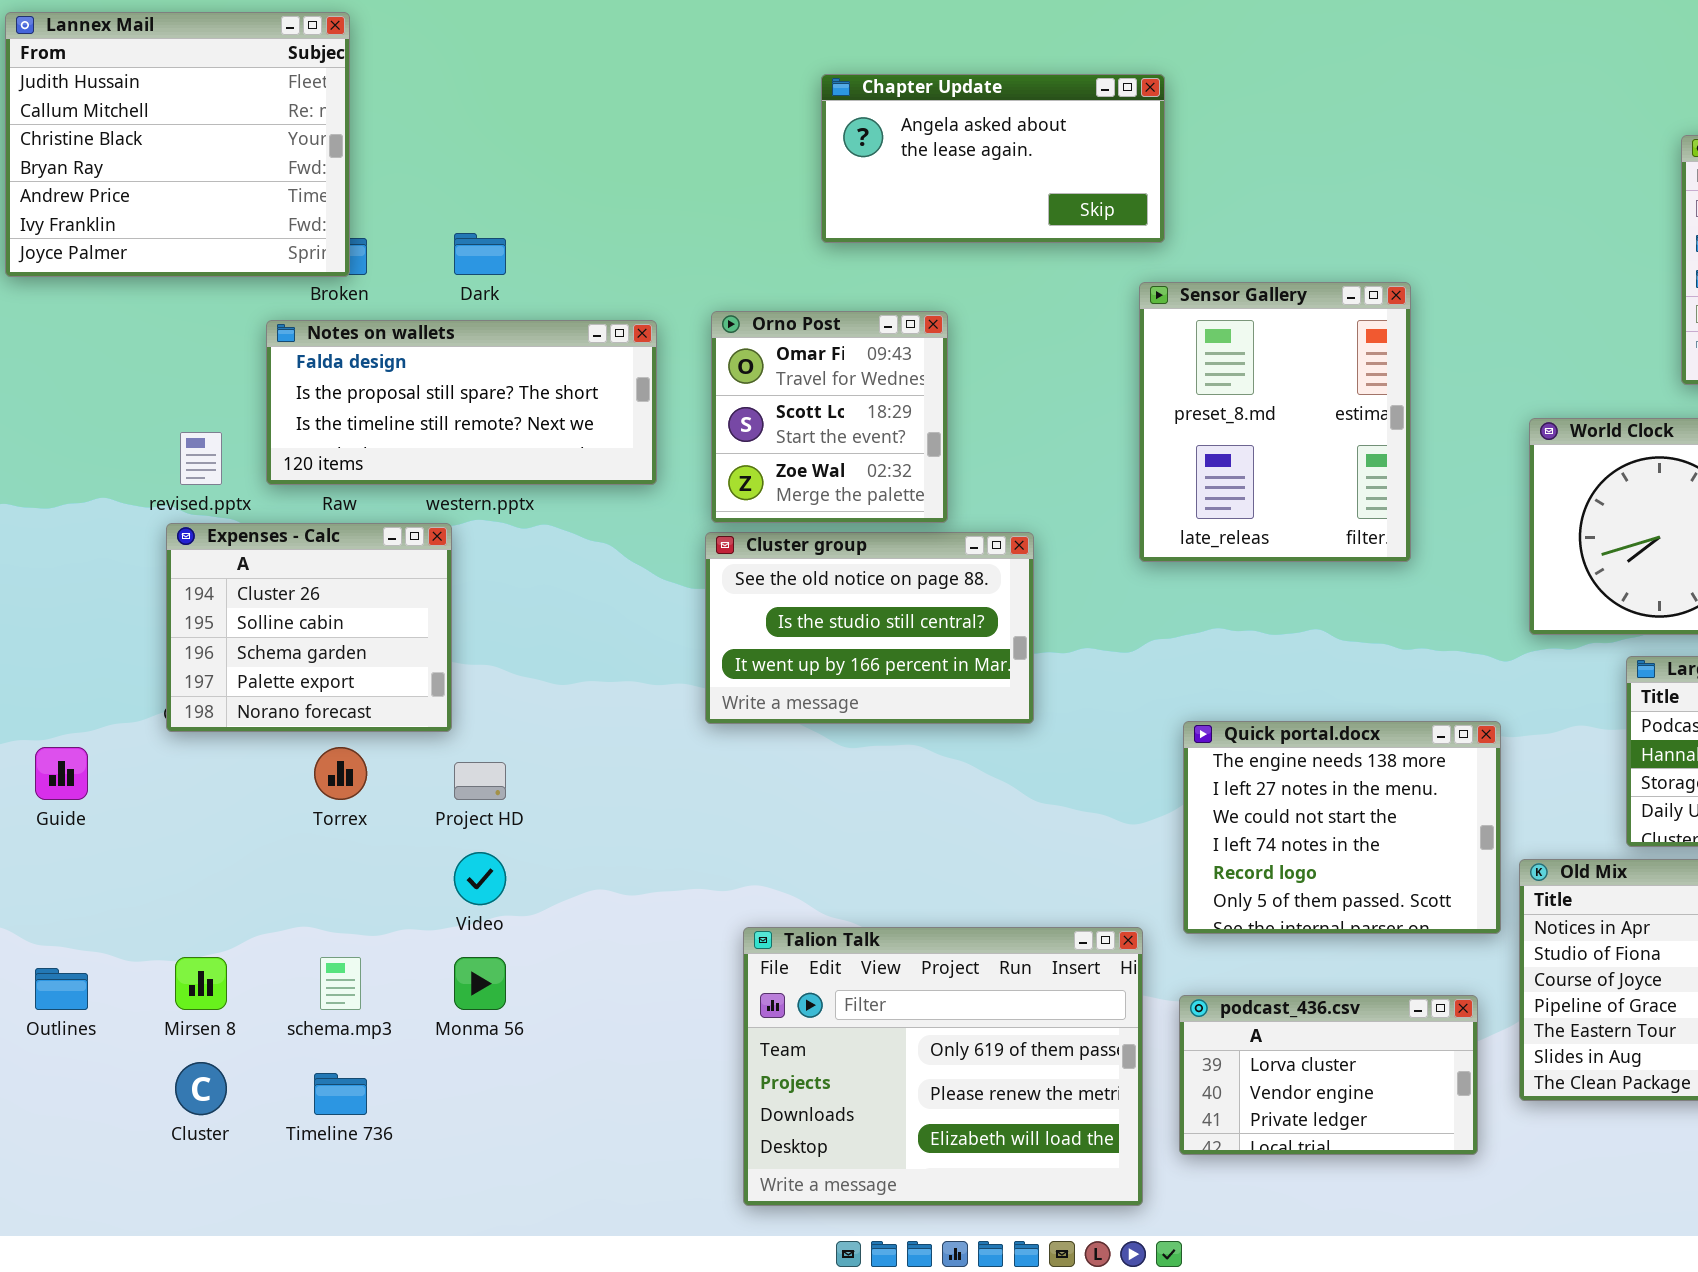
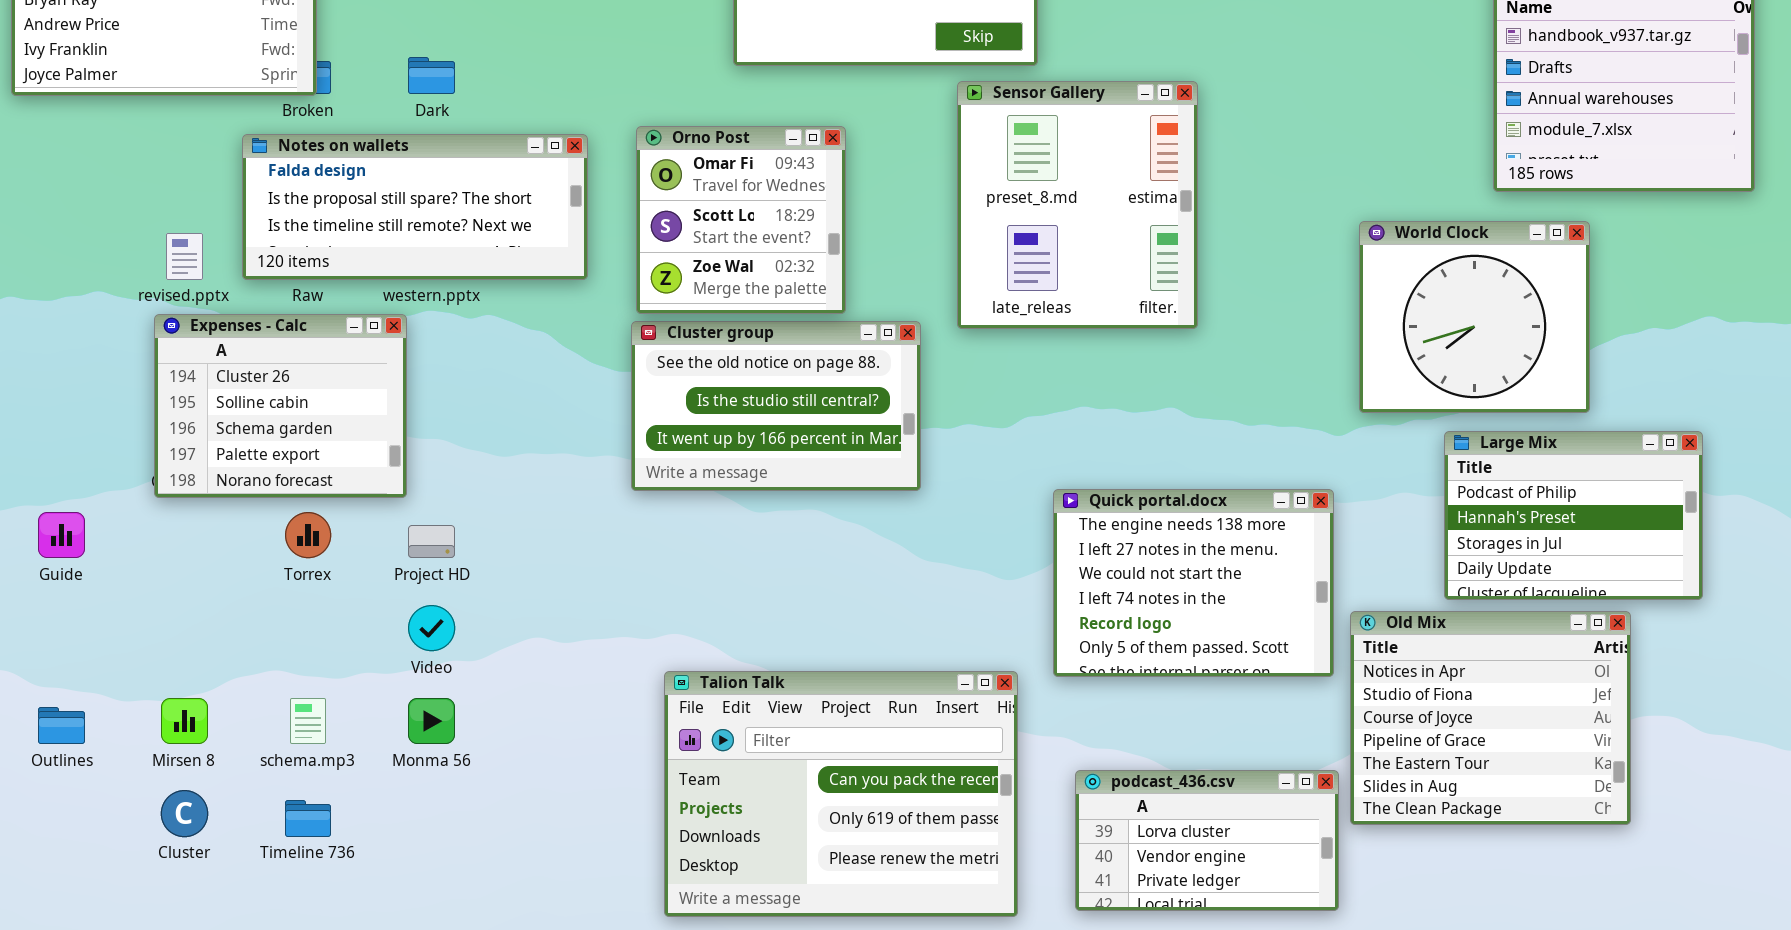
Sensor Gallery: [1139,282,1411,562] -> [957,81,1198,329], moved
Talion Talk: [743,927,1143,1206] -> [664,671,1018,917], scrolled up 1 row
podcast_436.csv: [1179,995,1478,1155] -> [1075,770,1339,911], moved

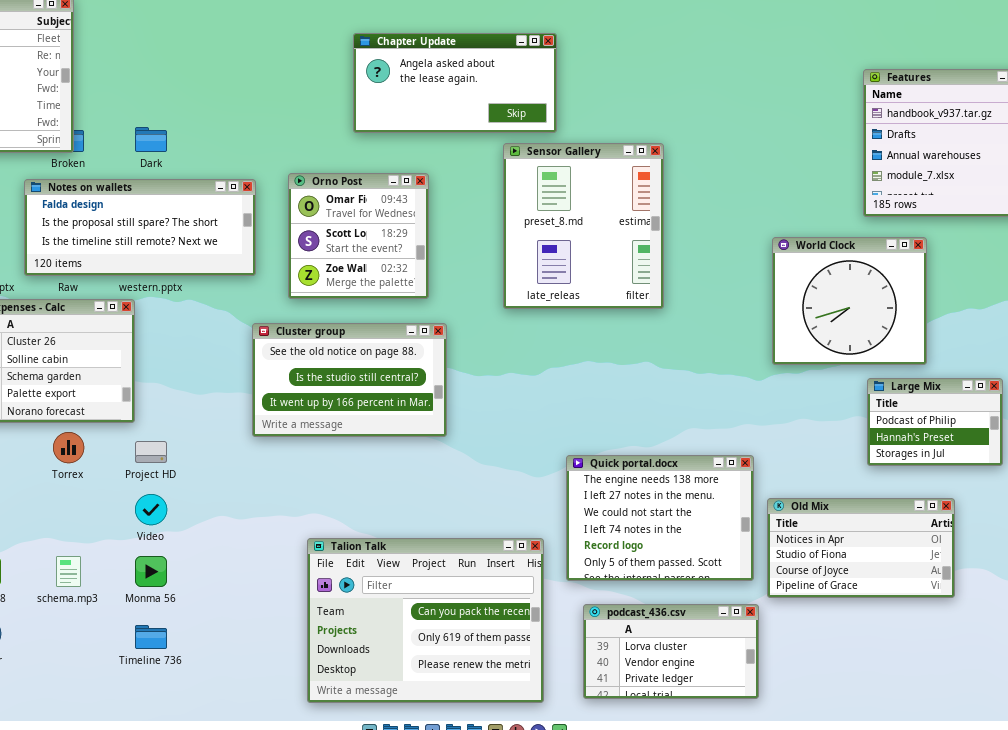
Cluster group: [631,321,921,491] -> [252,323,447,437], moved
Large Mix: [1444,431,1703,600] -> [867,378,1003,466], resized
Quick portal.docx: [1053,489,1334,677] -> [566,455,754,581], moved
Old Mix: [1350,611,1631,825] -> [767,498,955,598], resized
Timeline 736: [285,800,331,837] -> [135,625,167,649], moved

